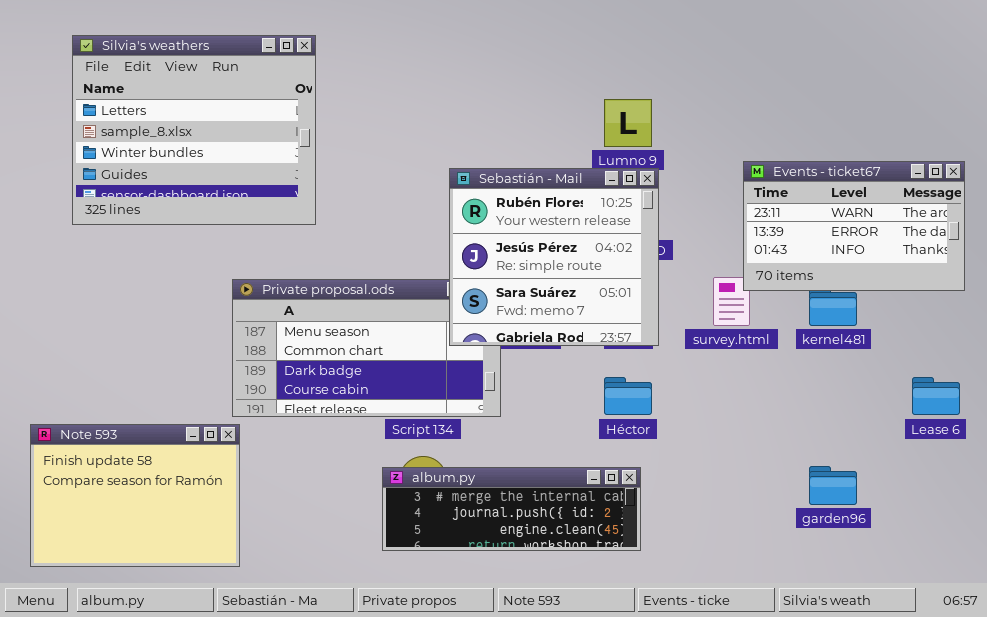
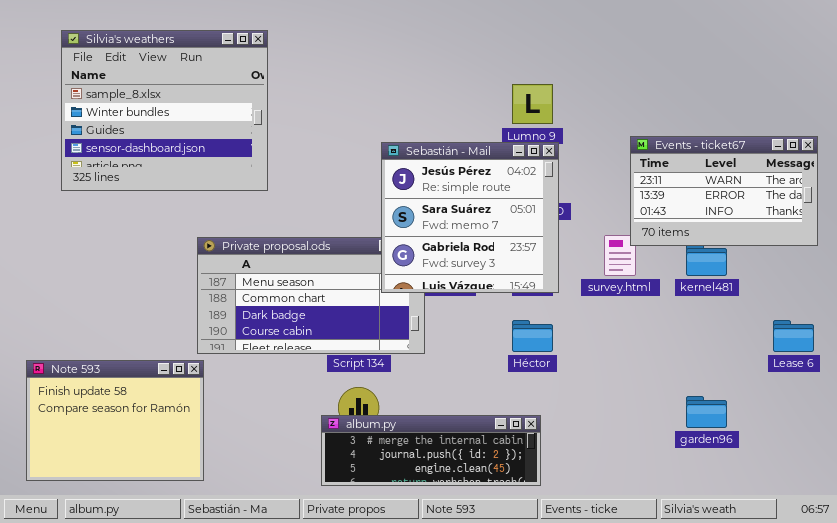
Silvia's weathers: [72,35,316,225] -> [61,30,268,191], scrolled down 1 row
Sebastián - Mail: [449,168,659,346] -> [381,142,559,293], scrolled down 1 row
album.py: [382,467,641,551] -> [321,415,541,486], moved

